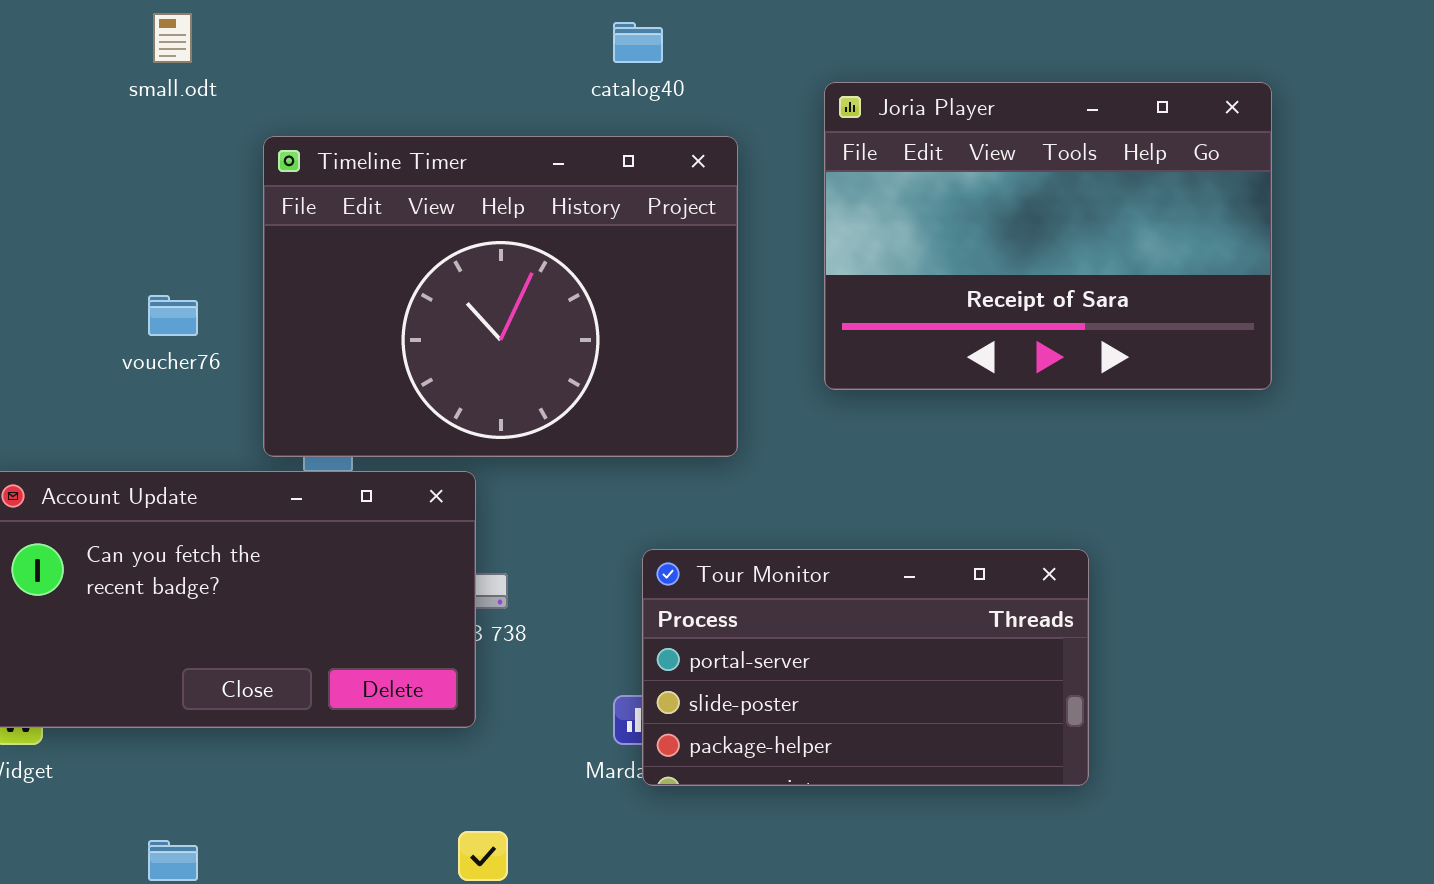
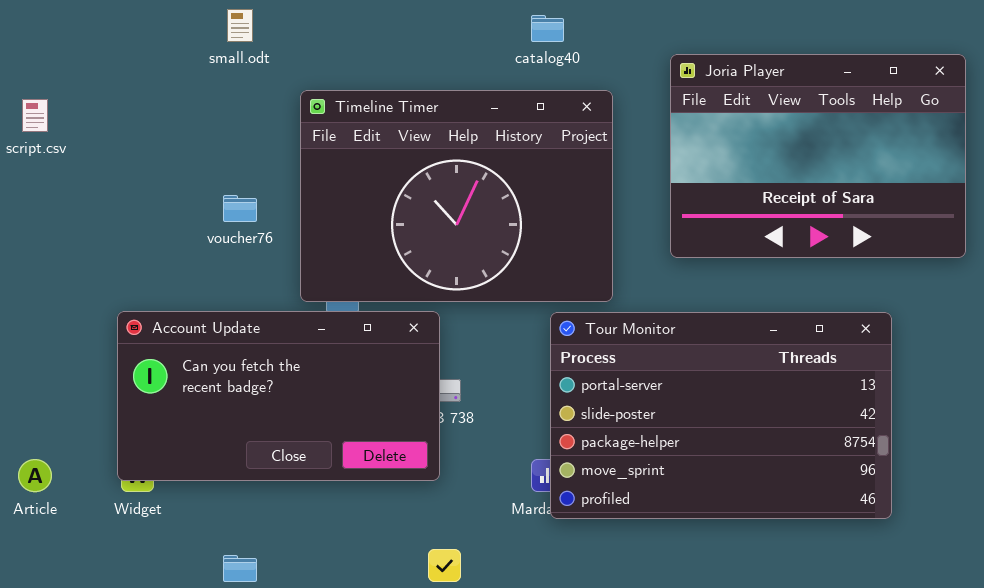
Tour Monitor: [642,549,1089,786] -> [550,312,892,519], resized

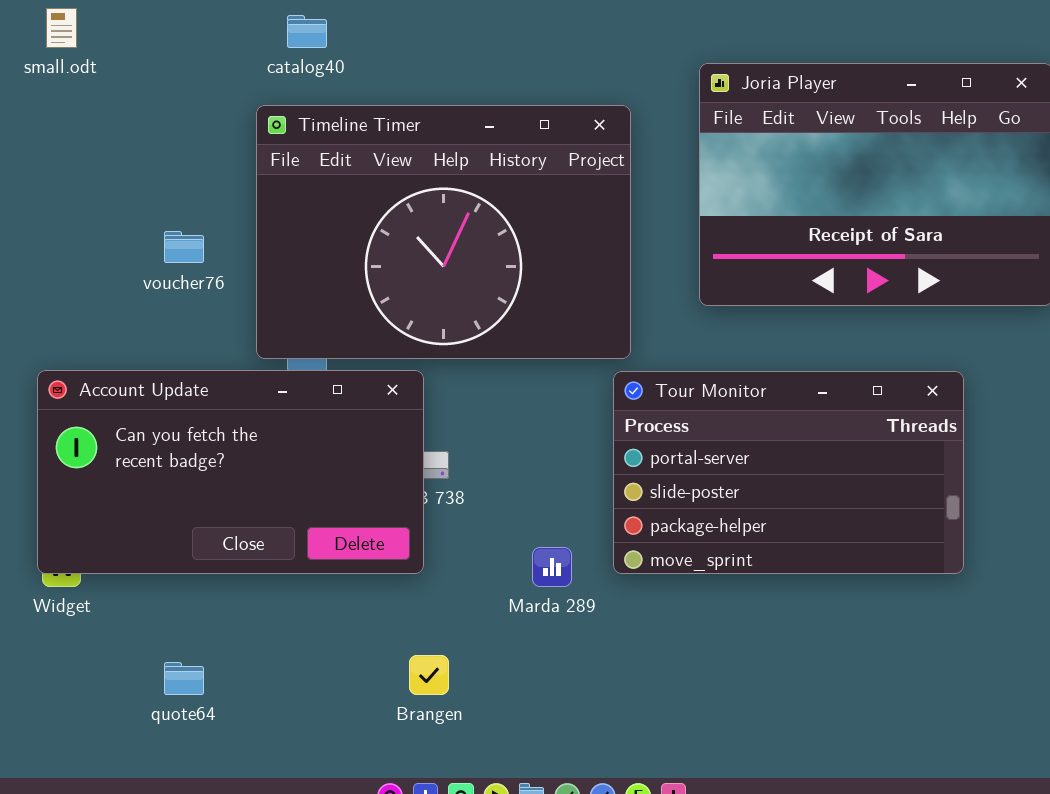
small.odt: [227,9,253,42] -> [46,8,77,48], moved
catalog40: [531,15,564,42] -> [287,15,327,48], moved
Tour Monitor: [550,312,892,519] -> [613,371,964,574], resized

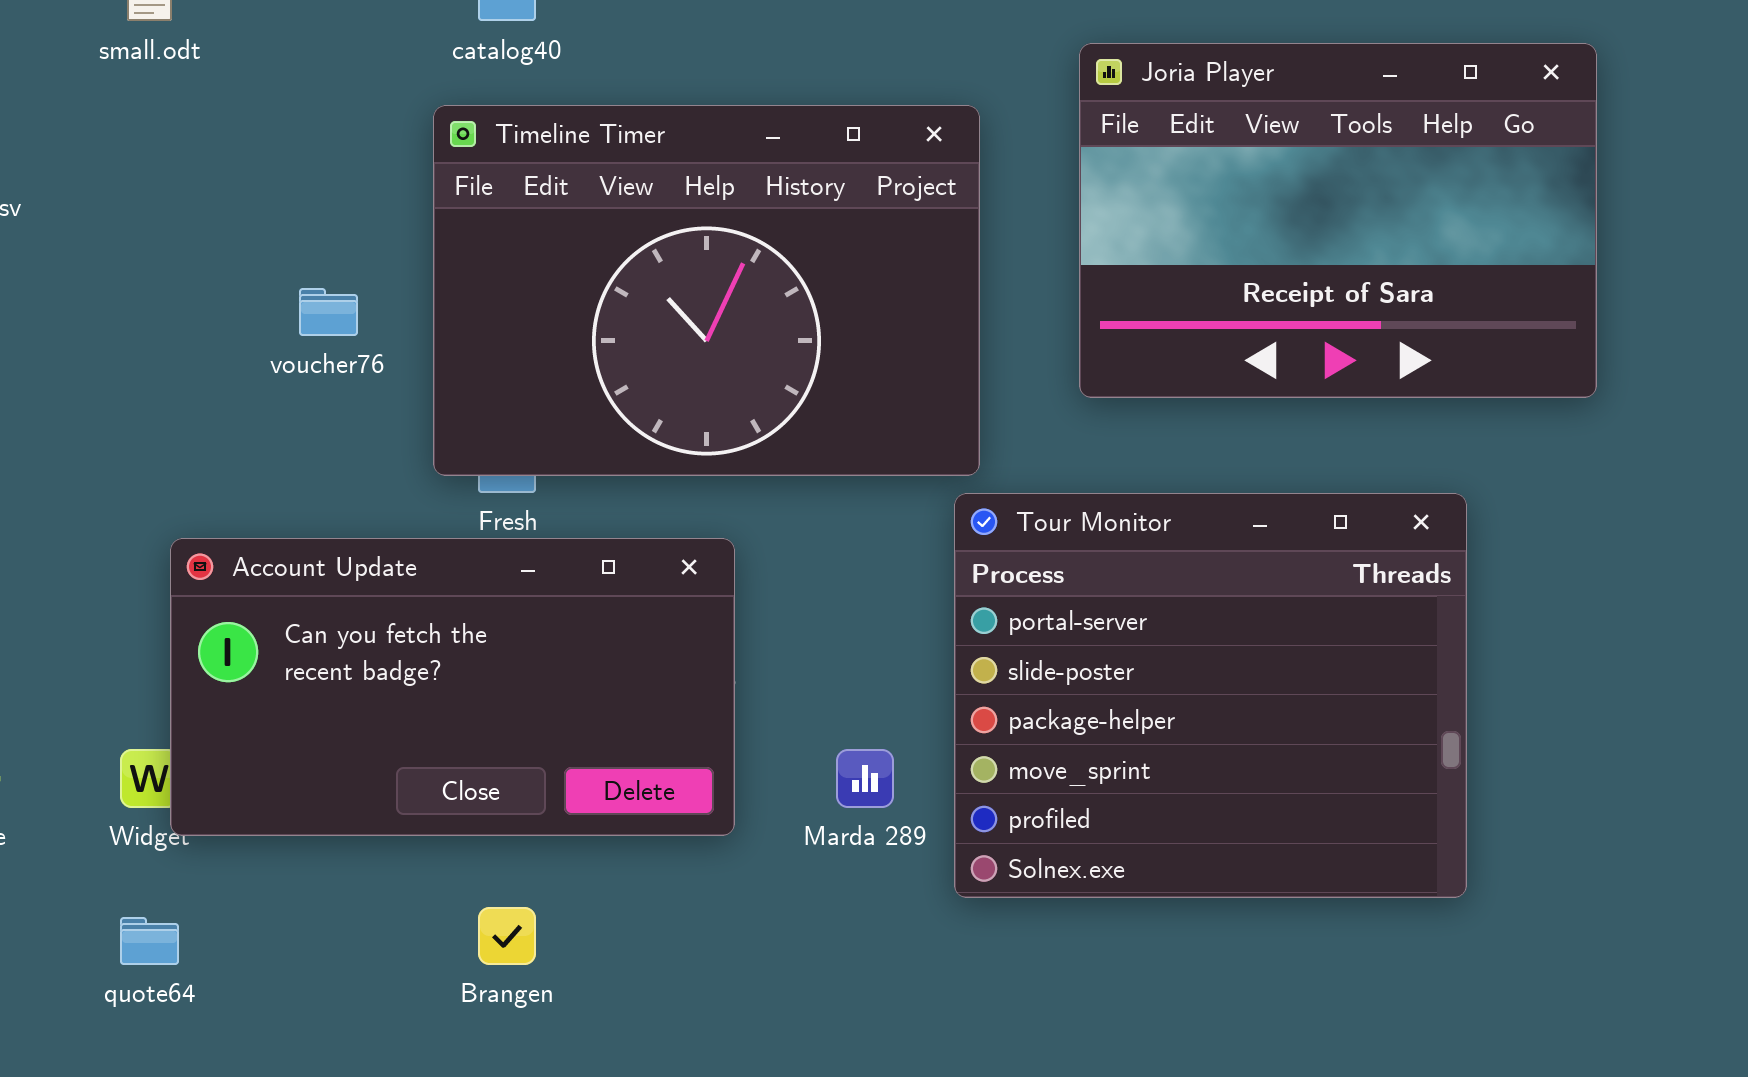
Account Update: [37,370,424,574] -> [170,538,735,836], moved
Tour Monitor: [613,371,964,574] -> [954,493,1467,898], resized
Brangen: [409,655,449,695] -> [478,907,536,965], moved
quote64: [164,662,204,695] -> [120,917,179,965], moved

